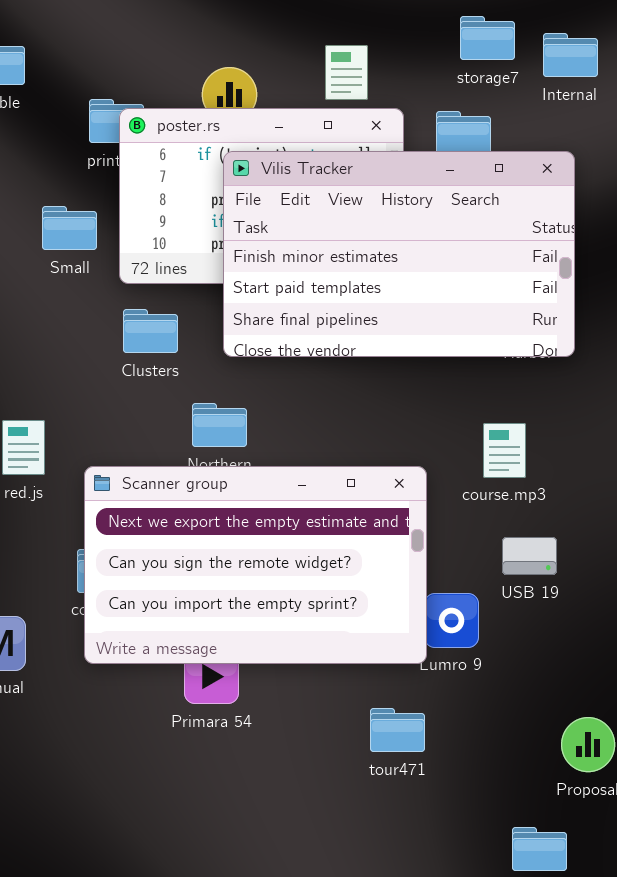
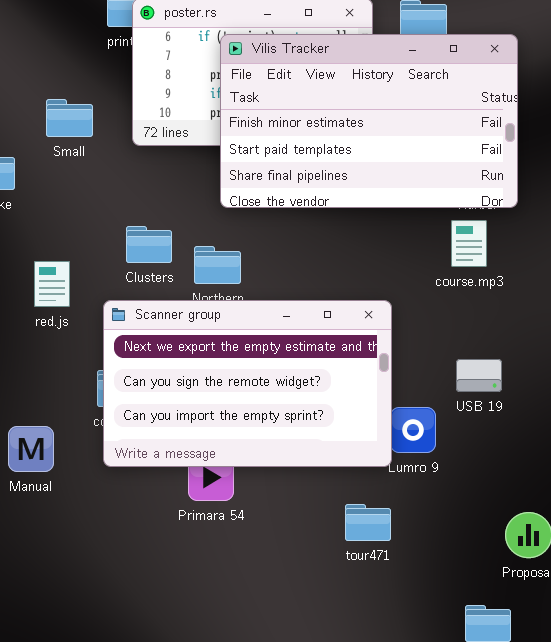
Small: [42,206,97,250] -> [46,99,93,137], moved
Clusters: [123,309,178,353] -> [126,226,172,263], moved
course.mp3: [483,423,526,478] -> [451,220,487,267], moved

